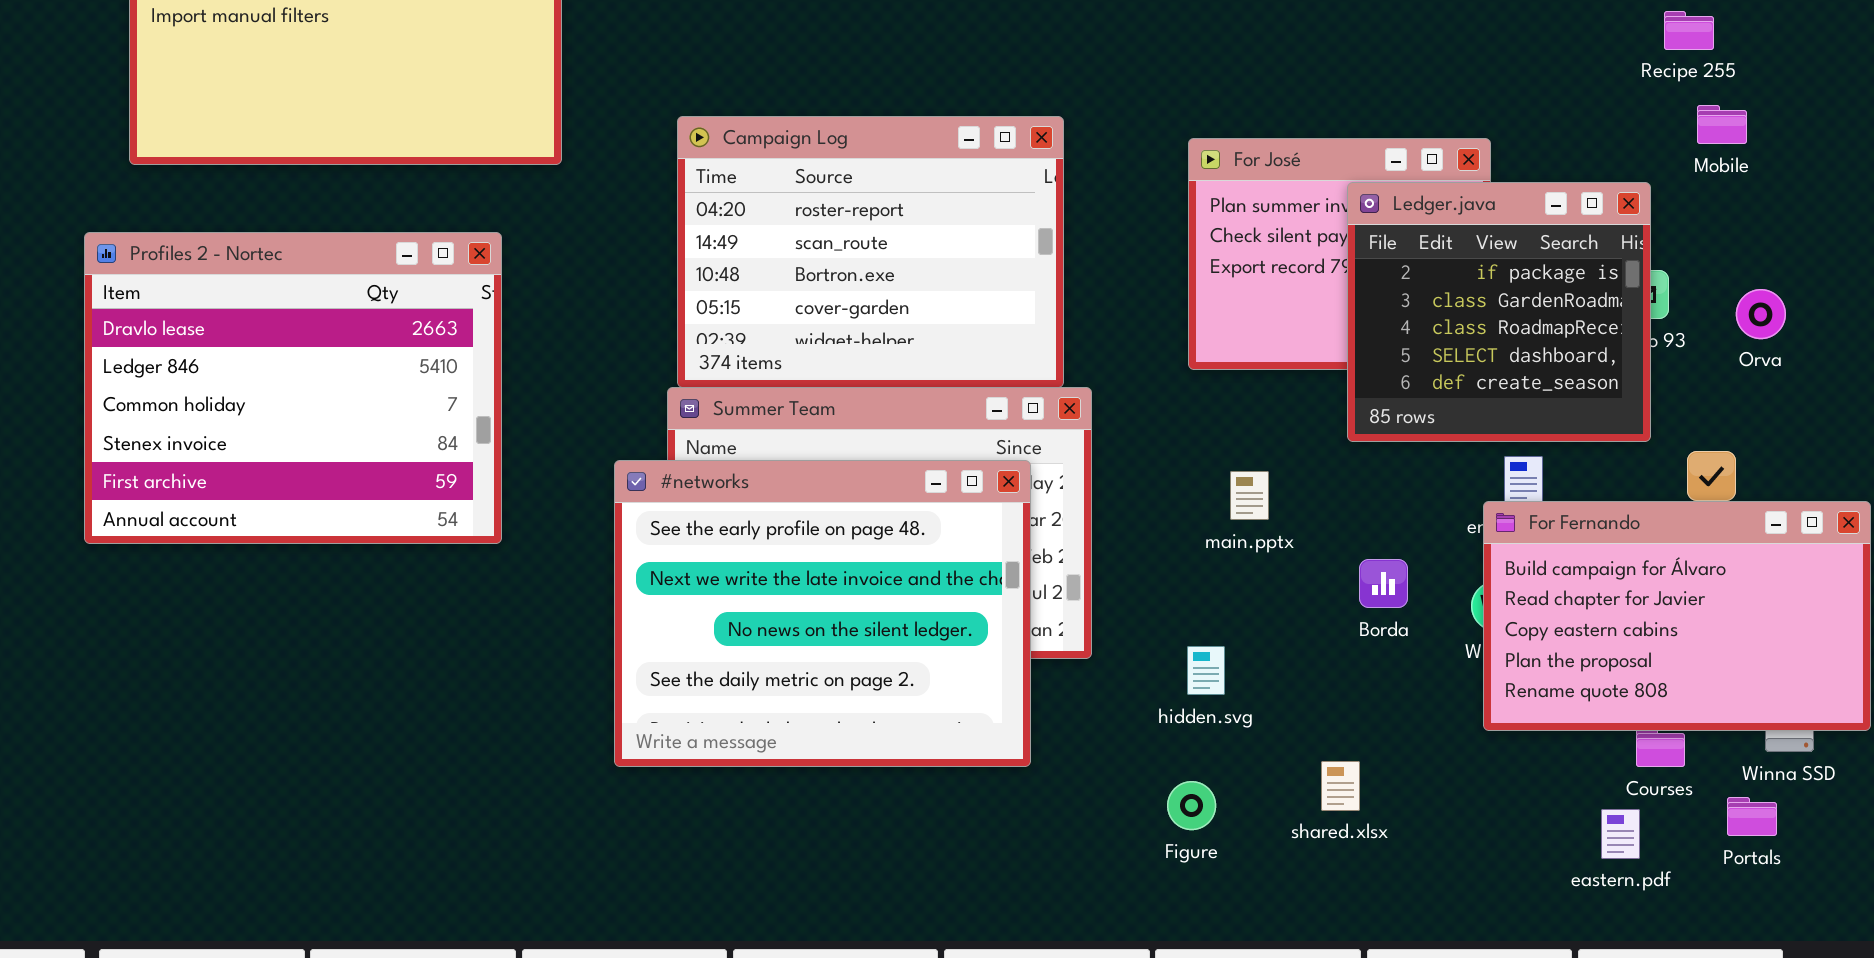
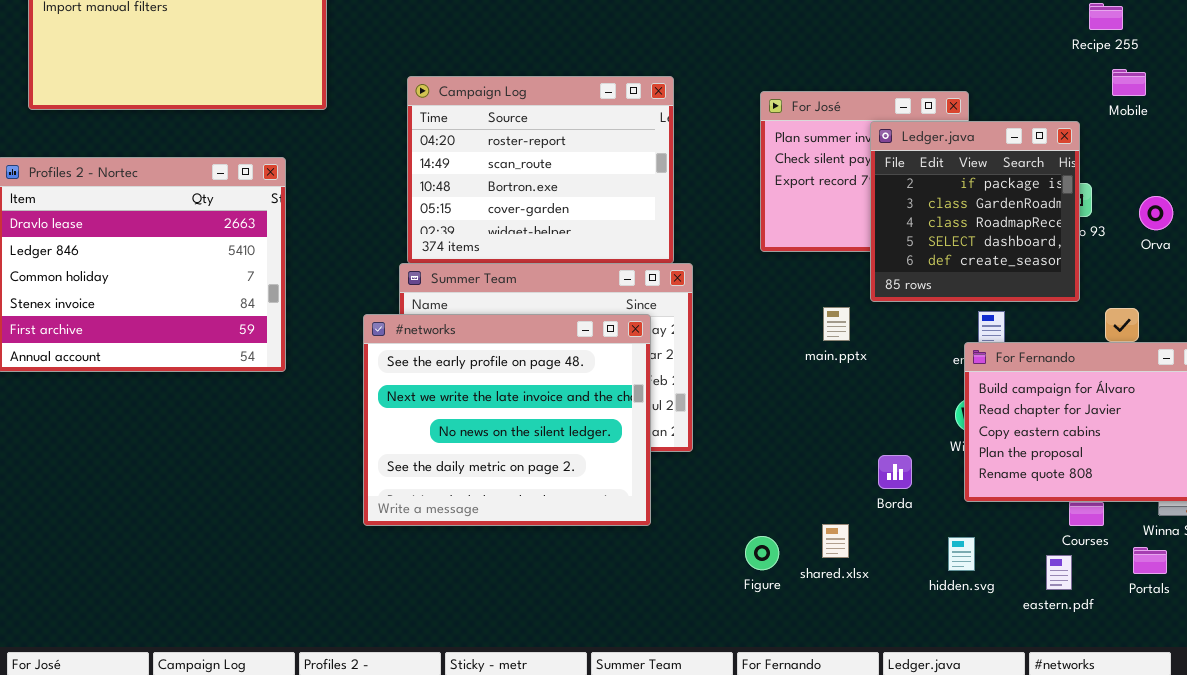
main.pptx: [1230,471,1269,520] -> [823,307,850,341], moved
Borda: [1359,559,1408,608] -> [878,455,912,489], moved
hidden.svg: [1187,646,1225,695] -> [948,537,975,571], moved
shared.xlsx: [1321,761,1360,811] -> [822,524,849,558], moved

